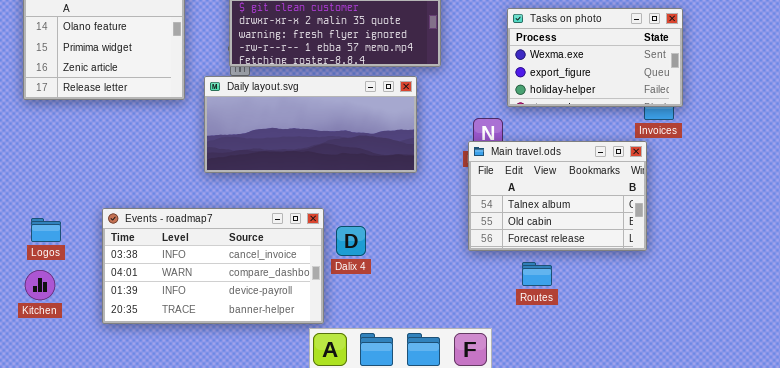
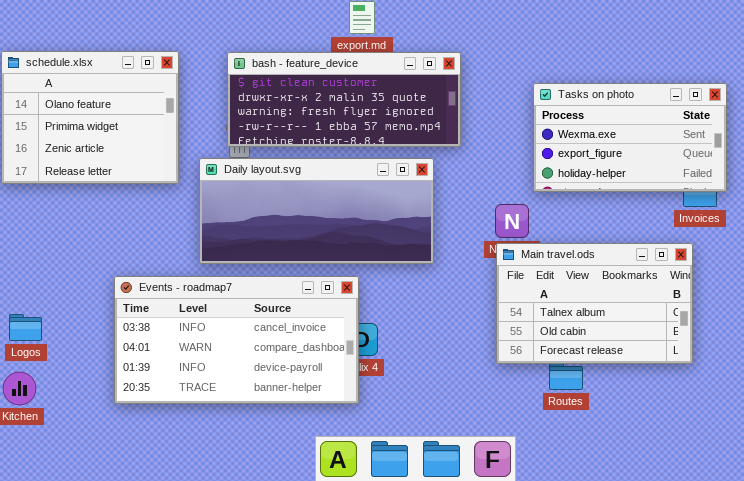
Main travel.ods: [468,141,647,251] -> [496,243,693,364], moved
Events - roadmap7: [102,208,324,324] -> [114,276,359,404], moved

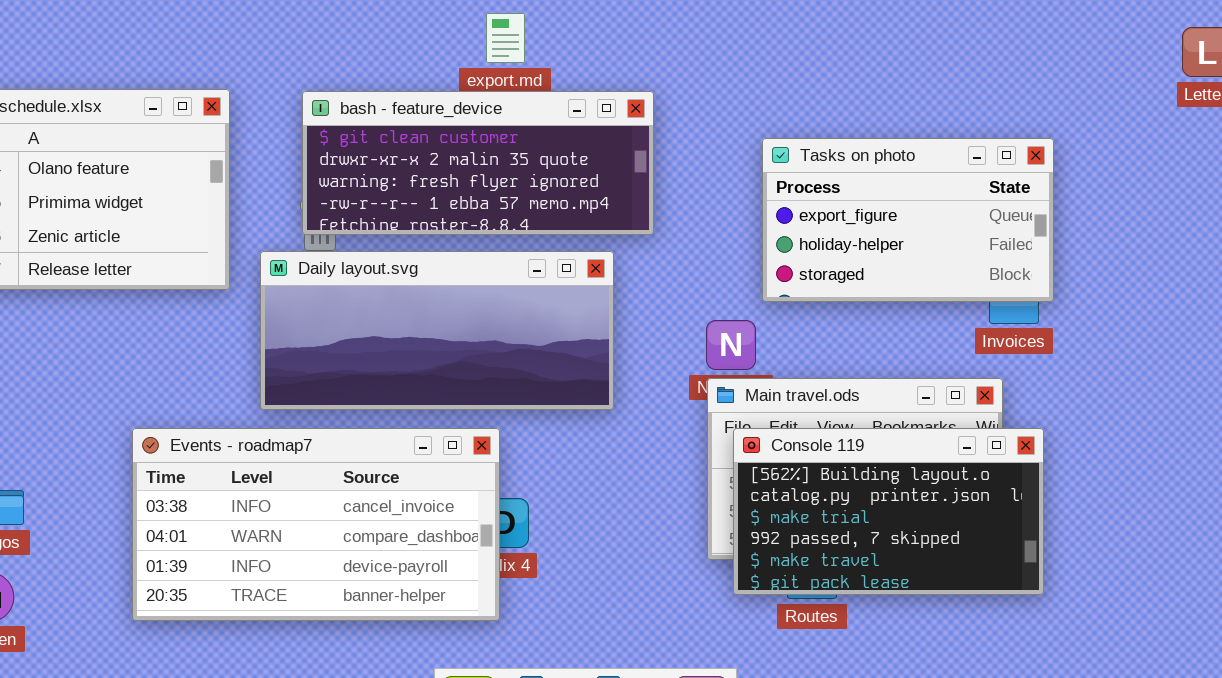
Tasks on photo: [533,83,727,192] -> [762,138,1054,302], scrolled down 1 row
Console 119: none -> [733,428,1044,595], opened

